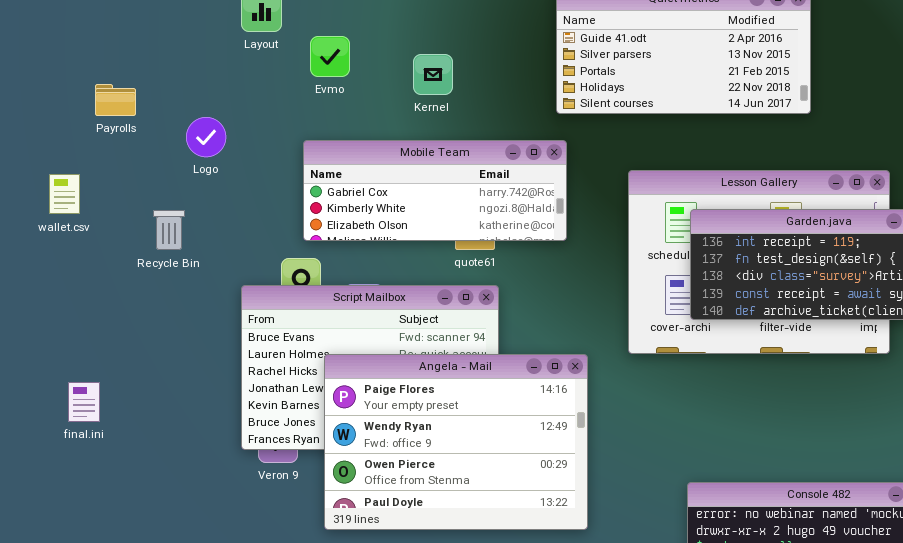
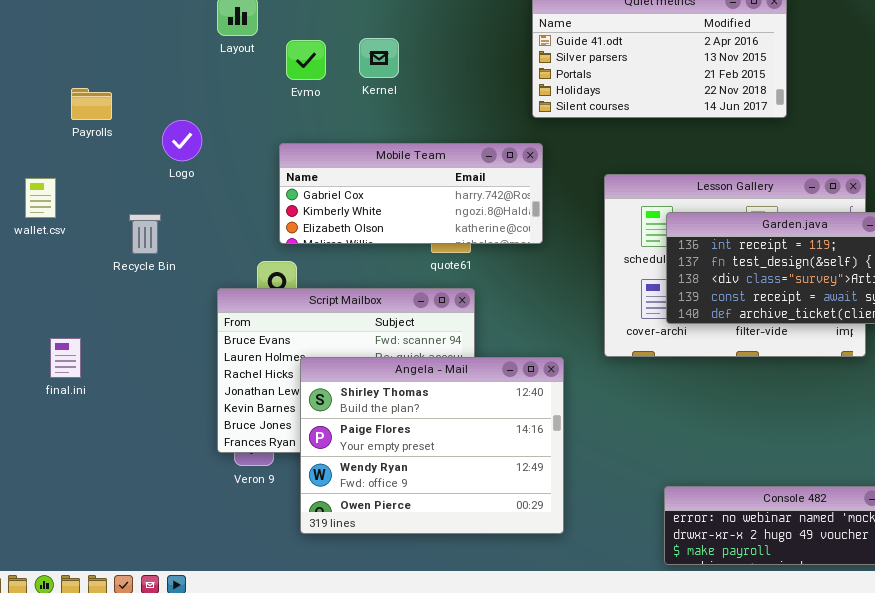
Kernel: [413,54,453,95] -> [359,38,399,78], moved
Angela - Mail: [324,354,588,530] -> [300,357,564,534], scrolled up 1 row
final.ini: [68,382,100,422] -> [50,338,81,378], moved

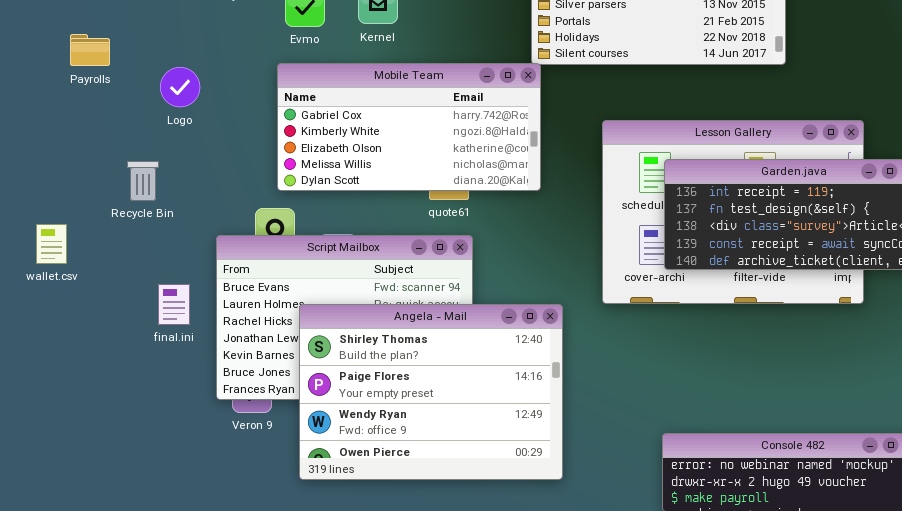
Mobile Team: [279,143,543,244] -> [277,63,541,191], resized
wallet.csv: [25,178,56,218] -> [36,224,67,264], moved
final.ini: [50,338,81,378] -> [158,284,190,325], moved

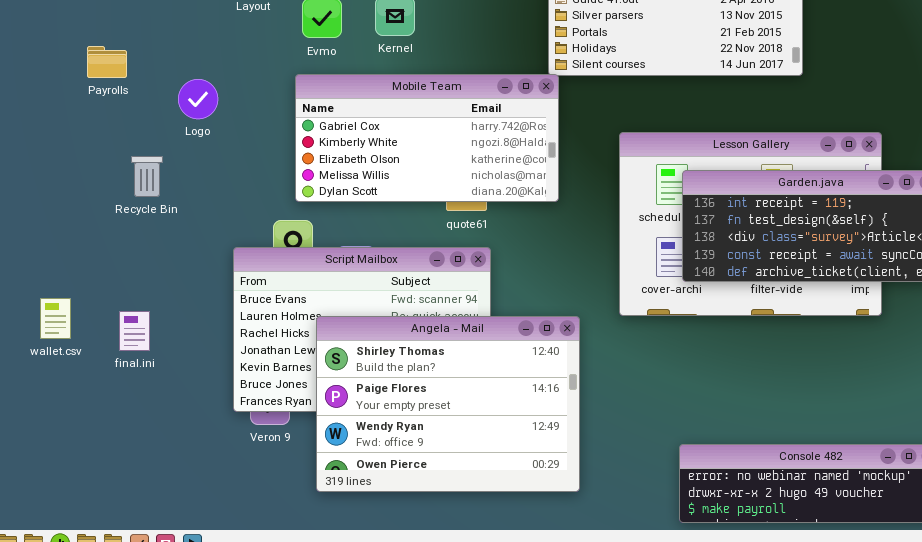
Recycle Bin: [127,161,159,201] -> [131,156,163,197], moved
wallet.csv: [36,224,67,264] -> [40,298,71,339], moved
final.ini: [158,284,190,325] -> [119,311,150,351], moved

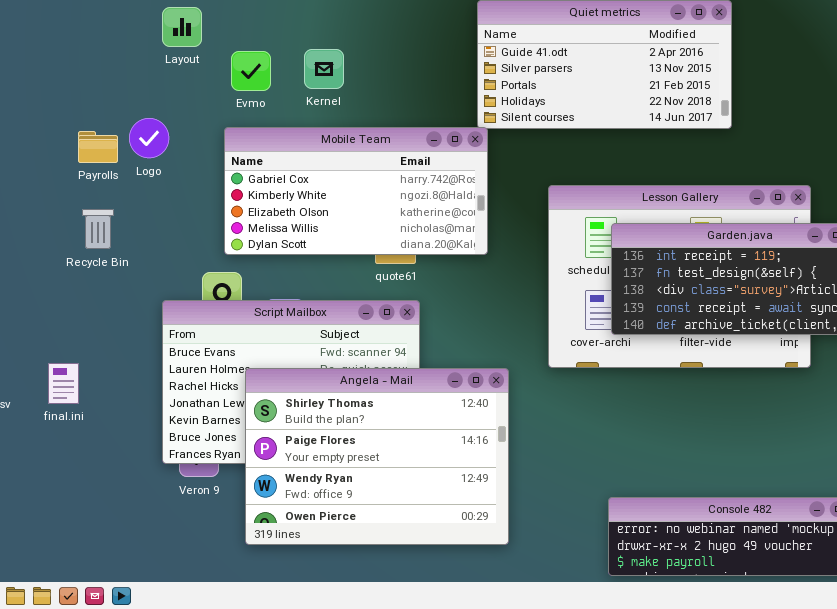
Payrolls: [87,46,127,78] -> [78,131,118,163], moved
Logo: [178,79,218,119] -> [129,118,169,158], moved
Recycle Bin: [131,156,163,197] -> [82,209,114,249], moved

